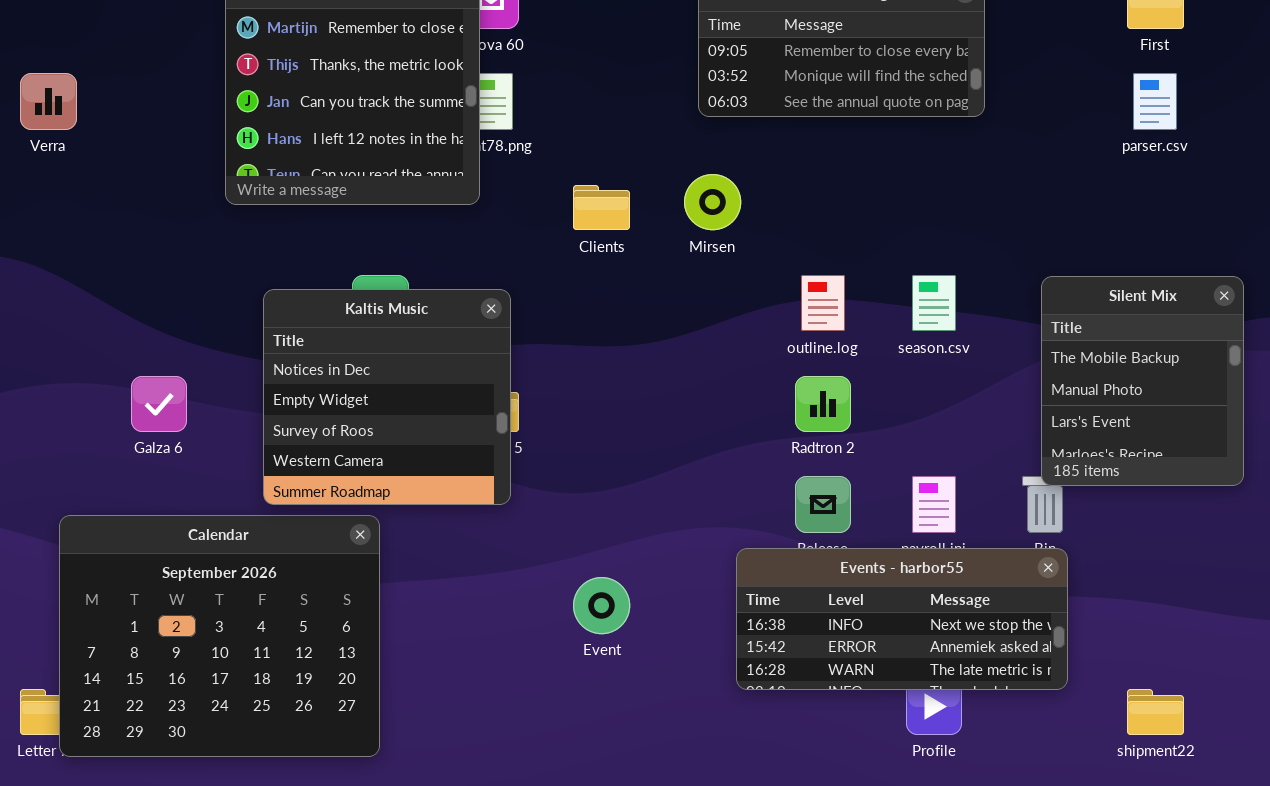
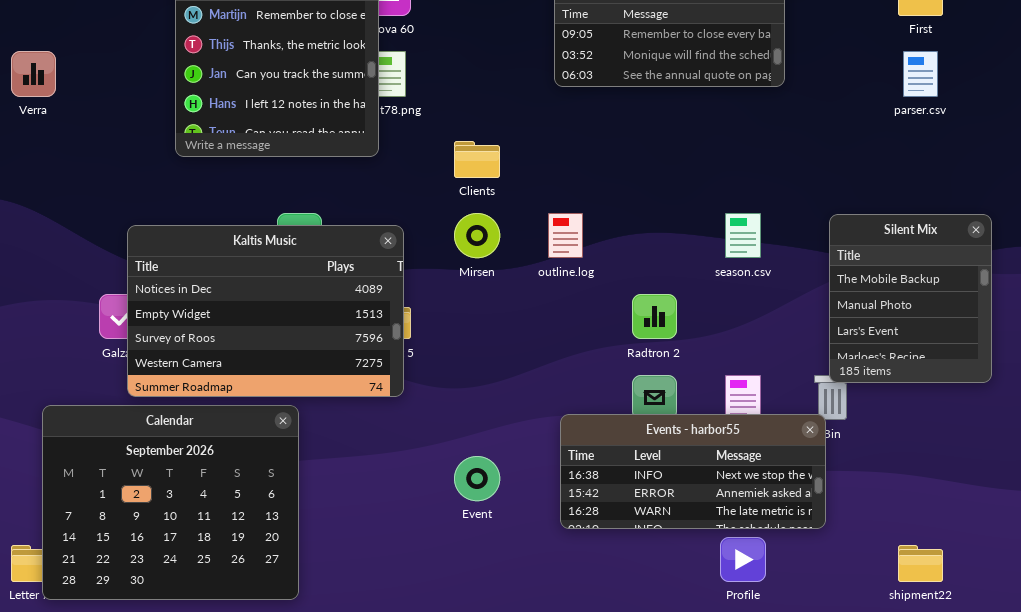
Mirsen: [684,174,741,230] -> [454,213,500,258], moved
outline.log: [801,275,845,331] -> [548,213,583,258], moved
Kaltis Music: [263,289,511,505] -> [127,225,404,397], resized
Events - harbor55: [736,548,1068,690] -> [560,414,826,529], moved

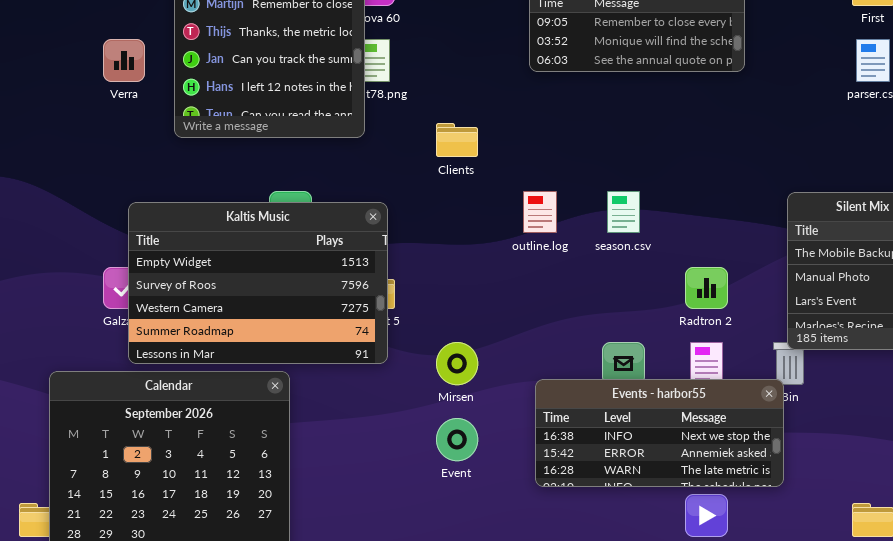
Verra: [11,51,56,97] -> [103,39,145,82], moved
Mirsen: [454,213,500,258] -> [436,342,478,385], moved
season.csv: [725,213,761,258] -> [607,191,640,233], moved
Kaltis Music: [127,225,404,397] -> [128,202,388,364], scrolled down 1 row
Radtron 2: [632,294,677,339] -> [685,267,728,309], moved

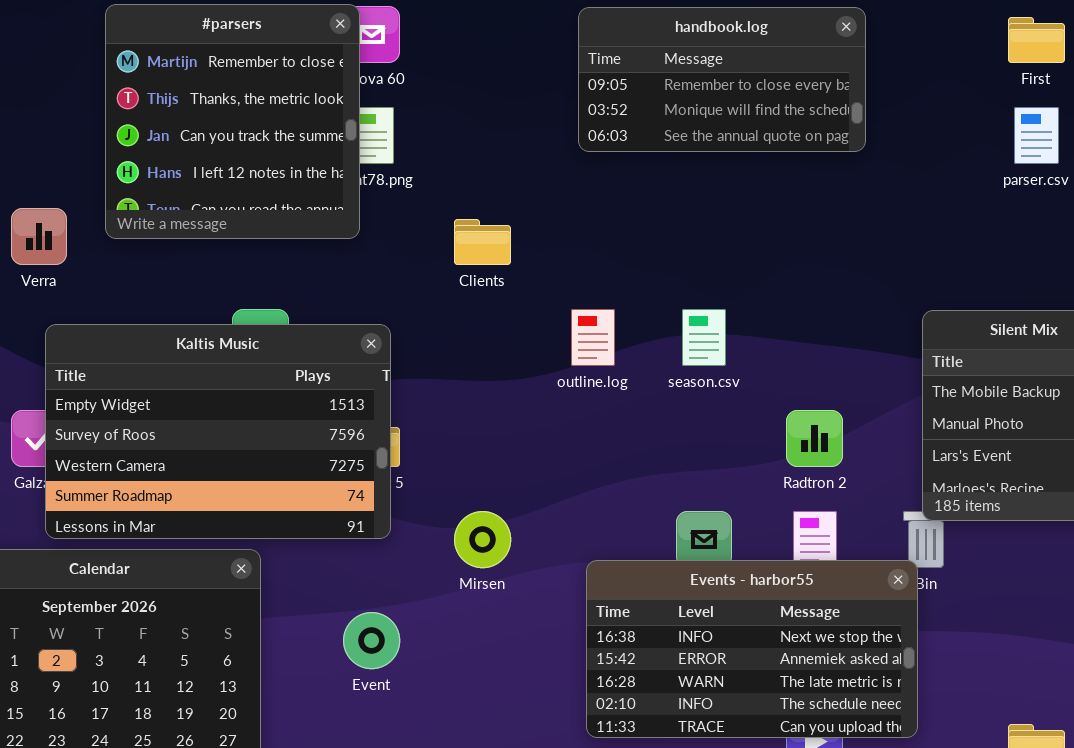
Verra: [103,39,145,82] -> [11,208,67,265], moved
Events - harbor55: [535,379,784,487] -> [586,560,918,738], resized
Event: [436,418,478,461] -> [343,612,400,669], moved

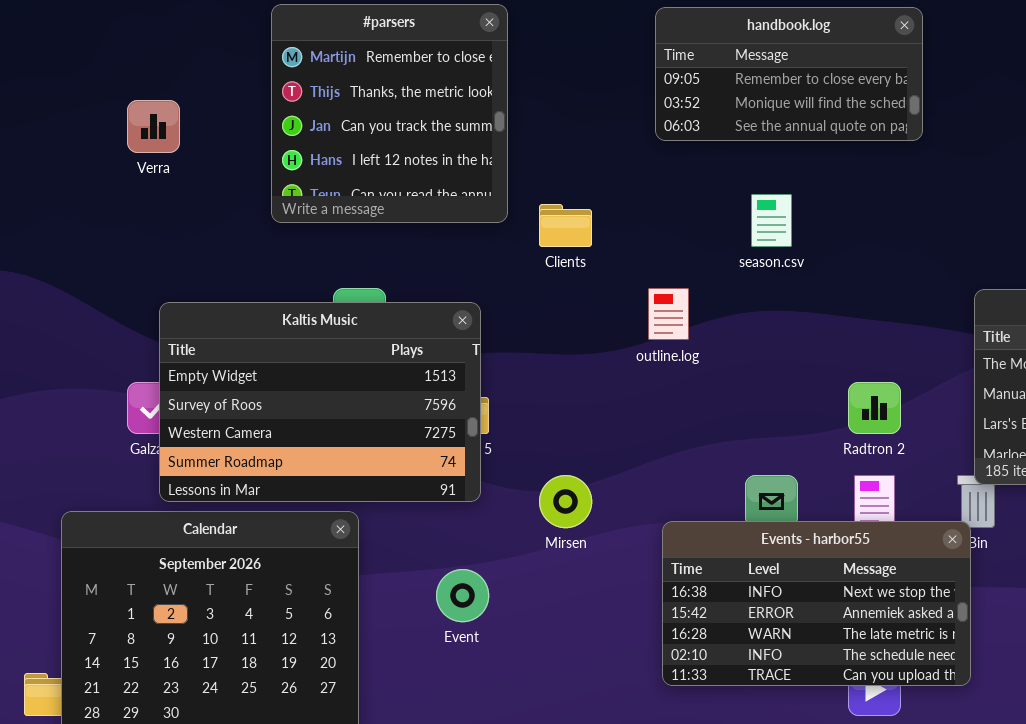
#parsers: [105,4,360,239] -> [271,4,508,223], moved
Verra: [11,208,67,265] -> [127,100,180,153], moved
season.csv: [682,309,726,366] -> [751,194,792,247], moved

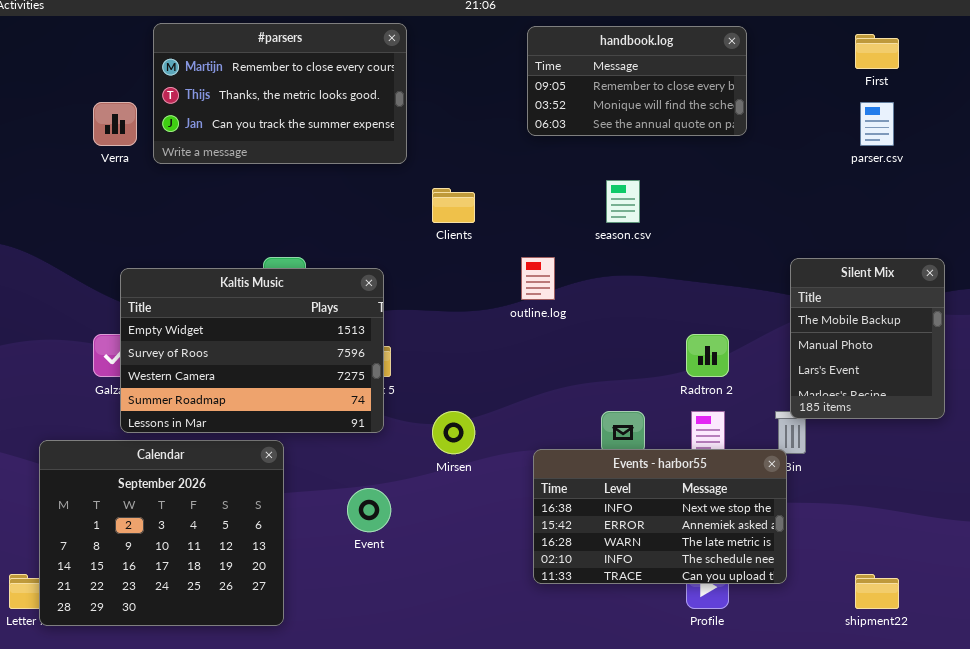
#parsers: [271,4,508,223] -> [153,23,407,164], resized

